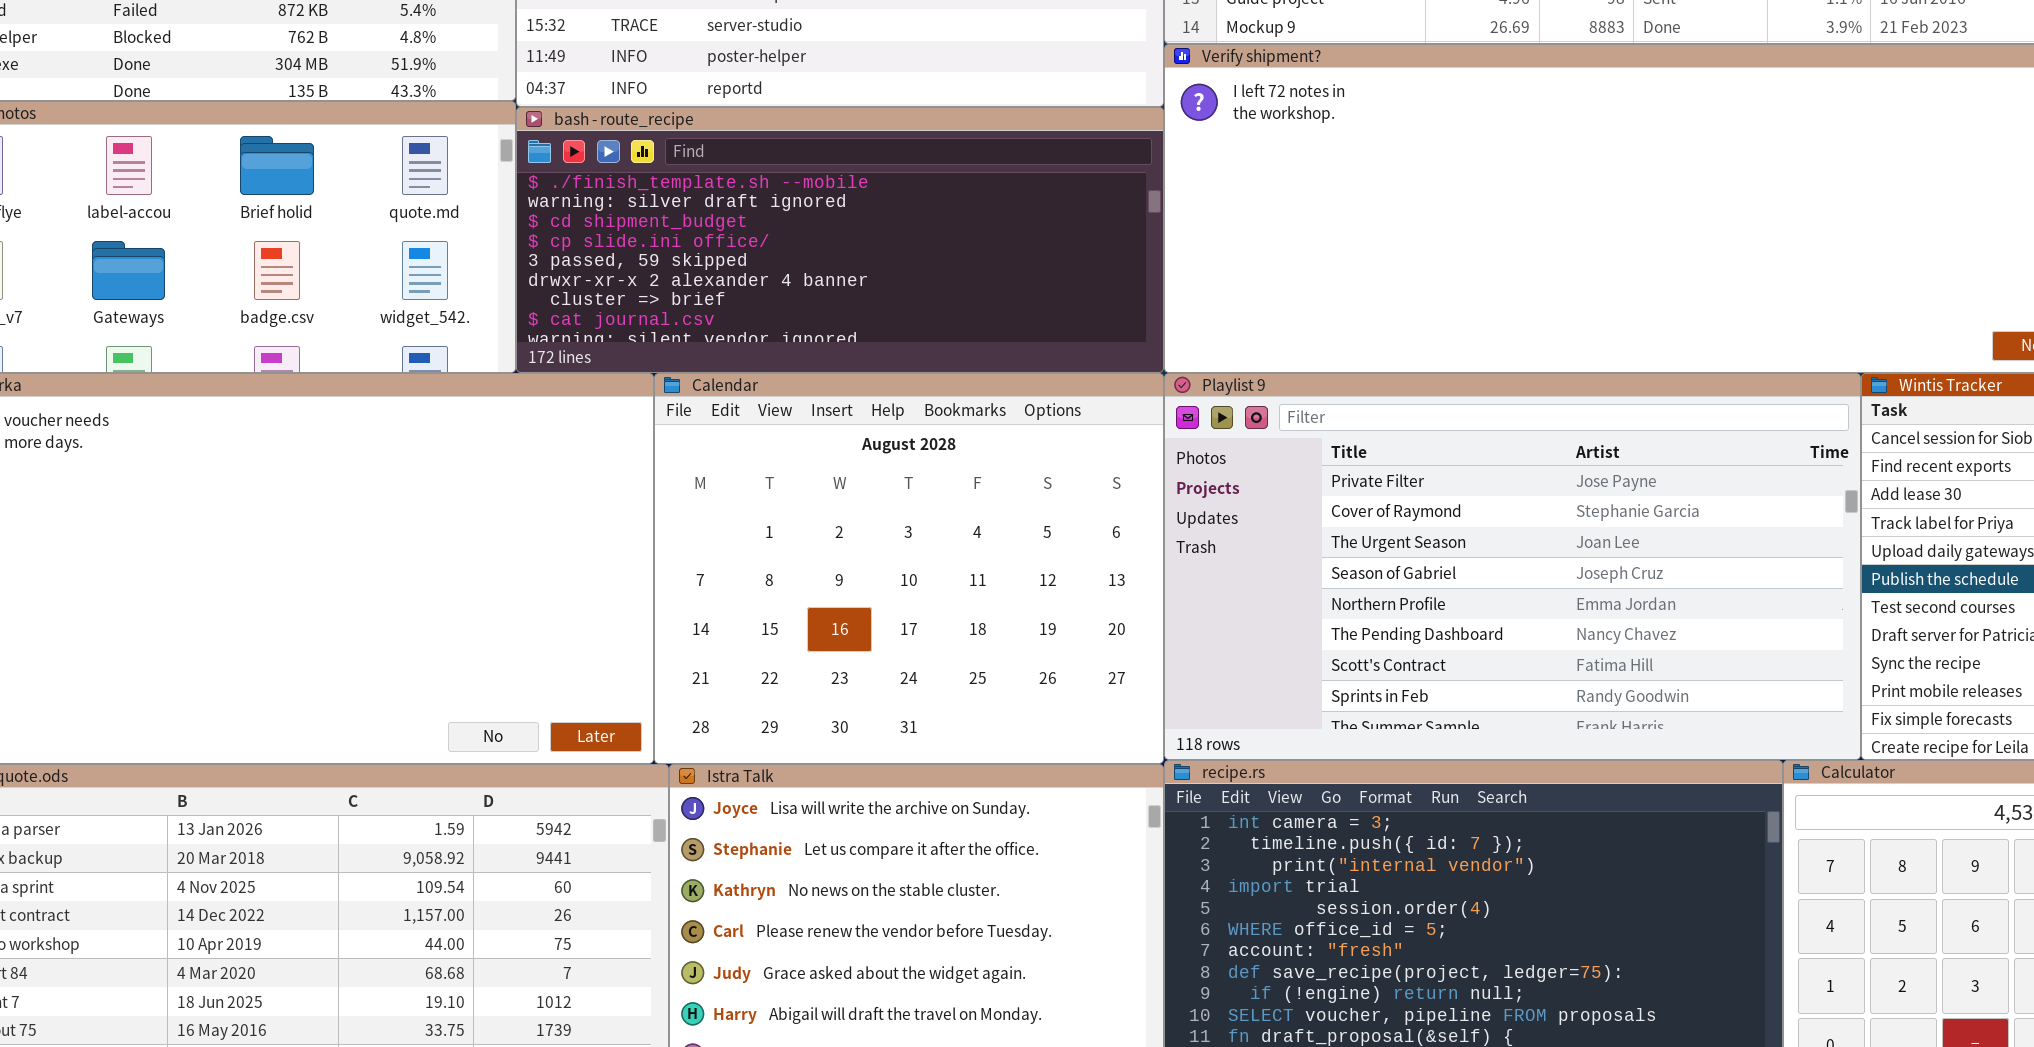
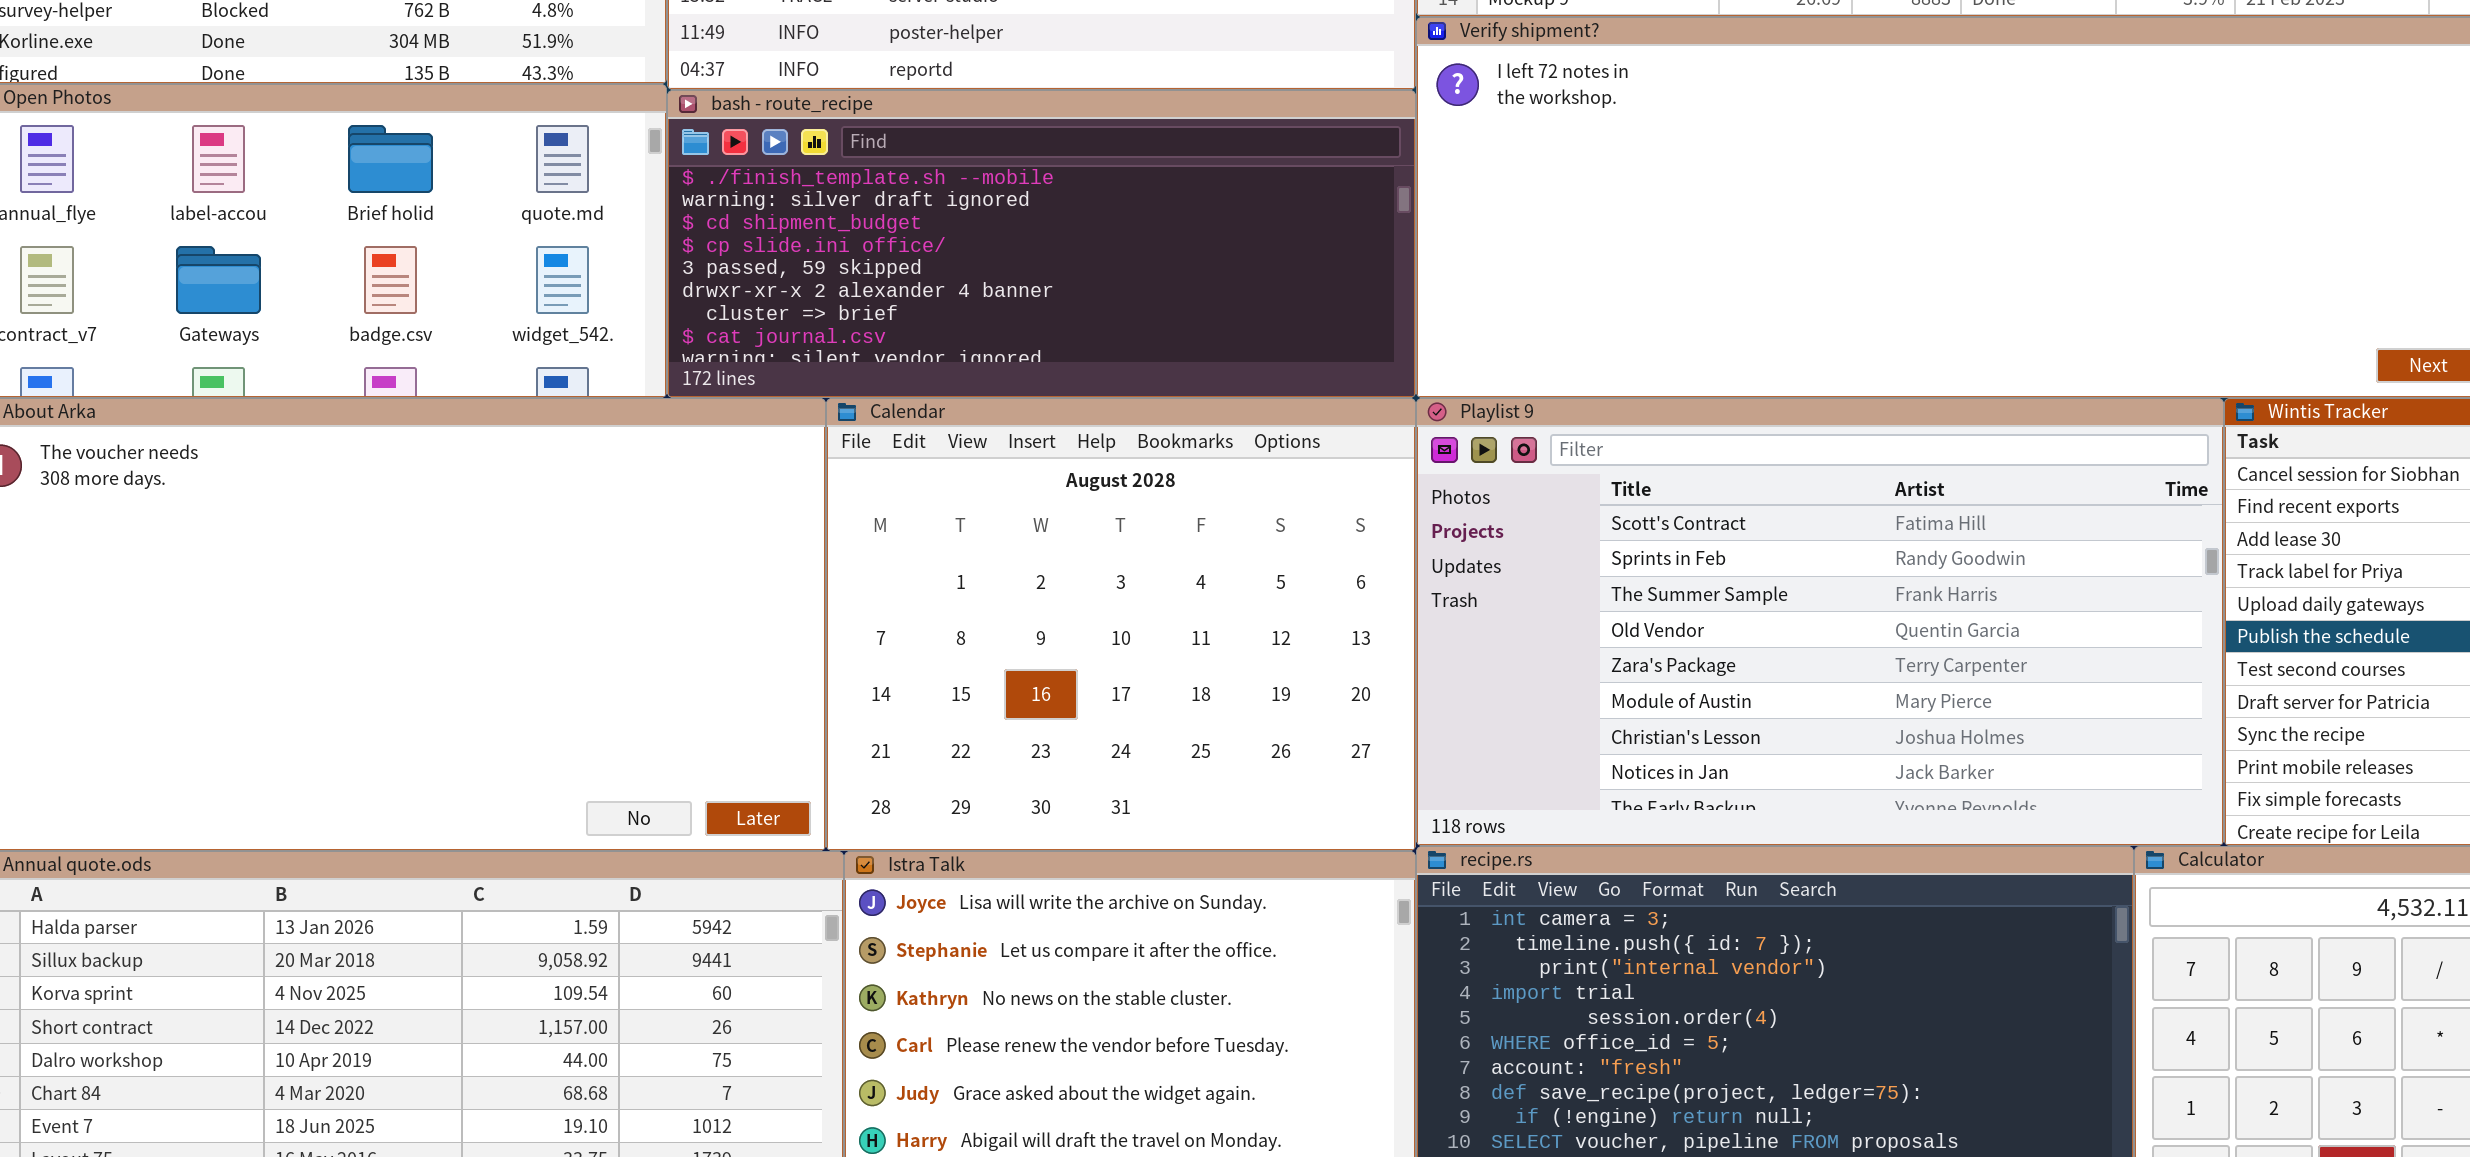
Playlist 9: [1164,373,1861,760] -> [1416,398,2224,846], scrolled down 6 rows

